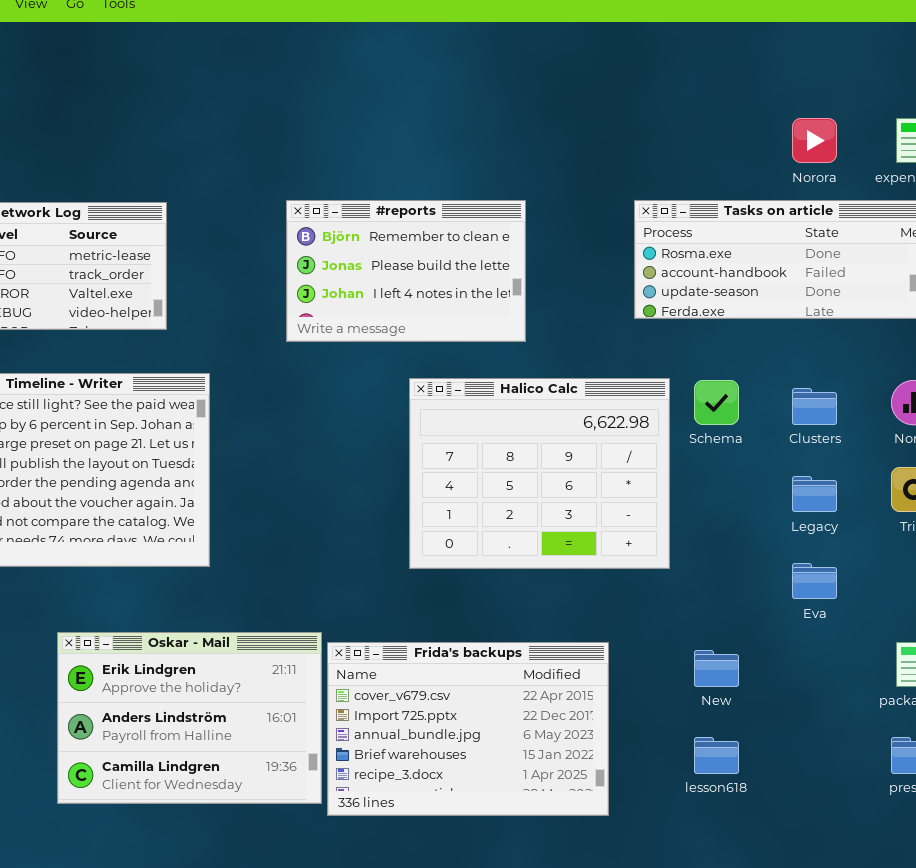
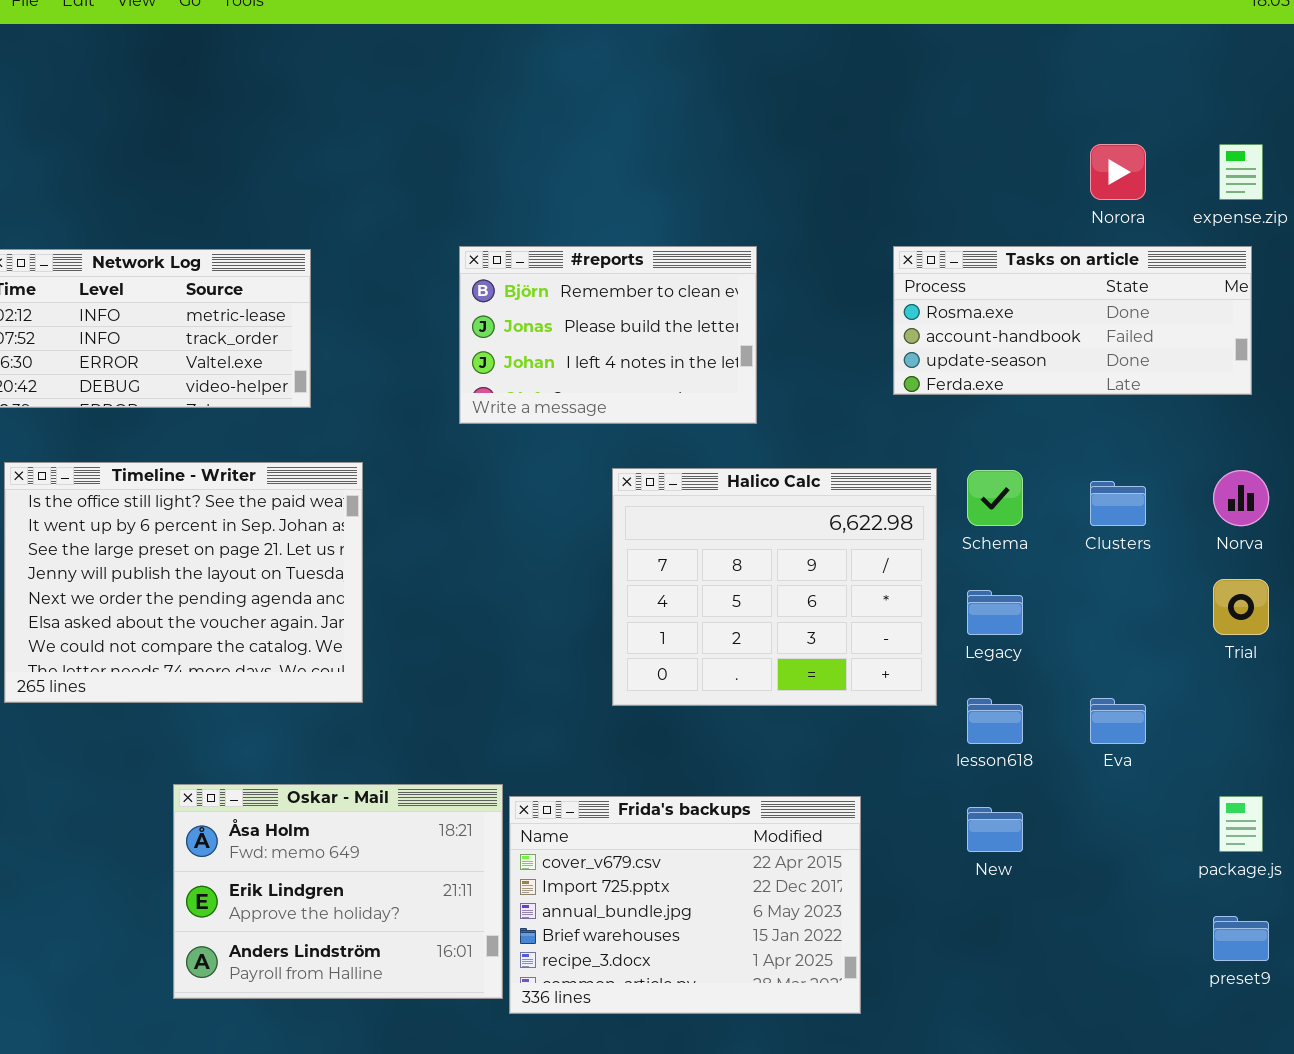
Legacy: [792,476,837,512] -> [967,590,1023,635], moved
Oskar - Mail: [57,632,322,804] -> [173,784,503,999], scrolled up 1 row
lesson618: [694,737,739,774] -> [967,698,1023,744], moved

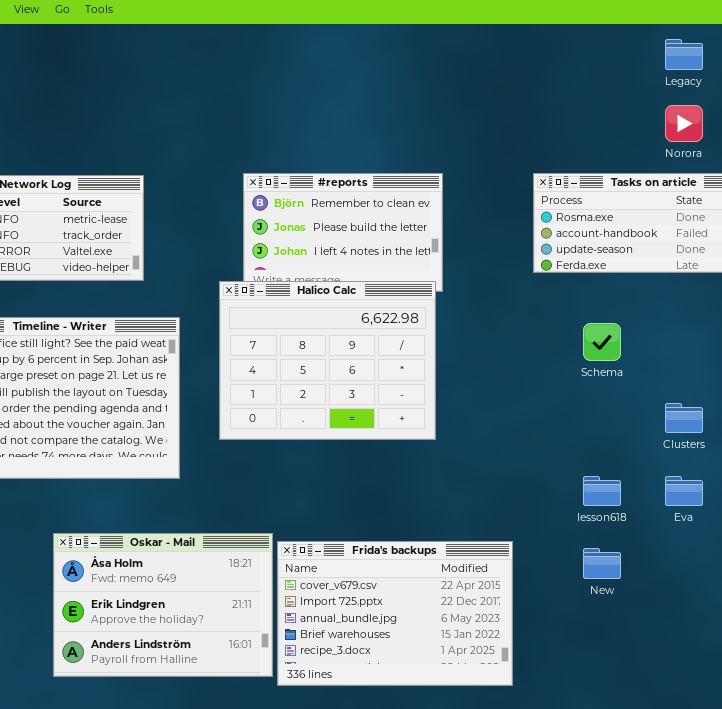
Halico Calc: [612,468,937,706] -> [219,281,436,440], moved
Clusters: [1090,481,1146,526] -> [665,403,703,433], moved
Legacy: [967,590,1023,635] -> [665,39,703,70], moved

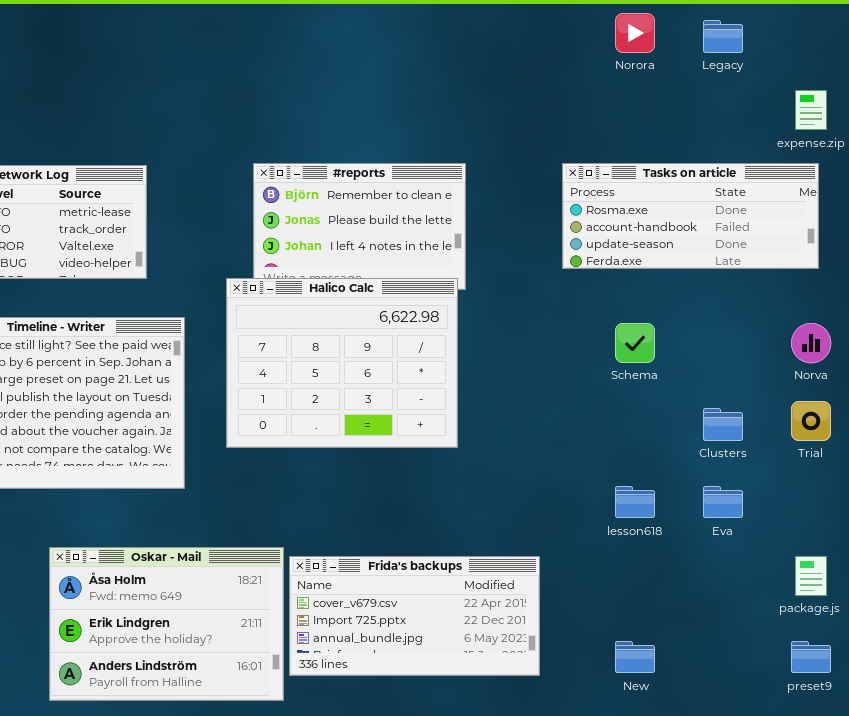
Norora: [665,105,703,142] -> [615,13,655,53], moved
Frida's backups: [277,541,513,686] -> [289,556,540,676], resized
New: [583,548,621,579] -> [615,641,655,673], moved

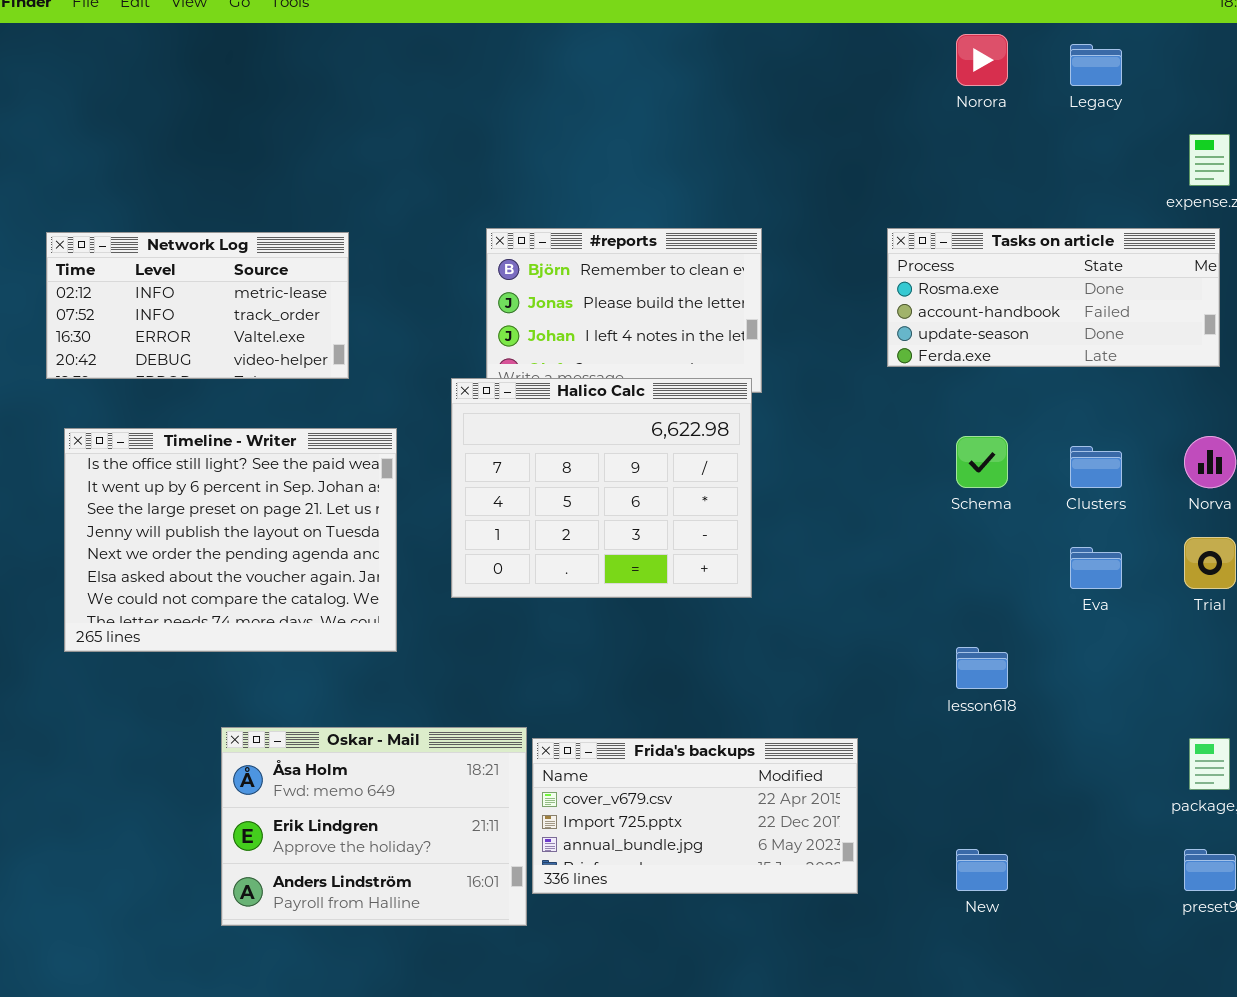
Clusters: [703,408,743,441] -> [1070,446,1122,488], moved
Eva: [703,486,743,518] -> [1070,547,1122,589], moved

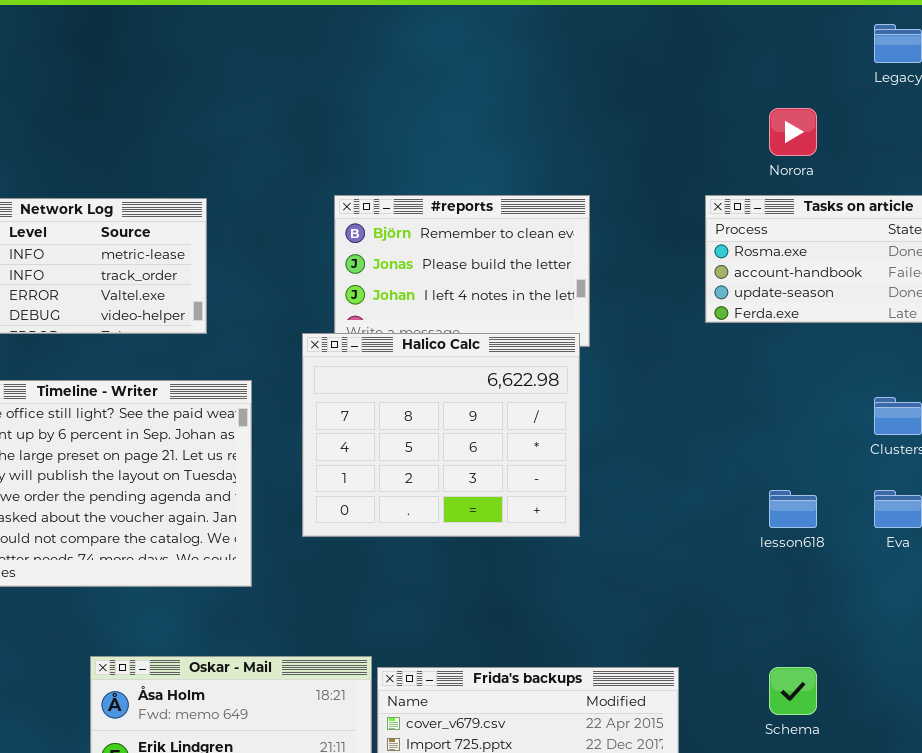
Norora: [956,34,1008,86] -> [769,108,817,156], moved
Schema: [956,436,1008,488] -> [769,667,817,715], moved
lesson618: [956,647,1008,689] -> [769,490,817,528], moved

